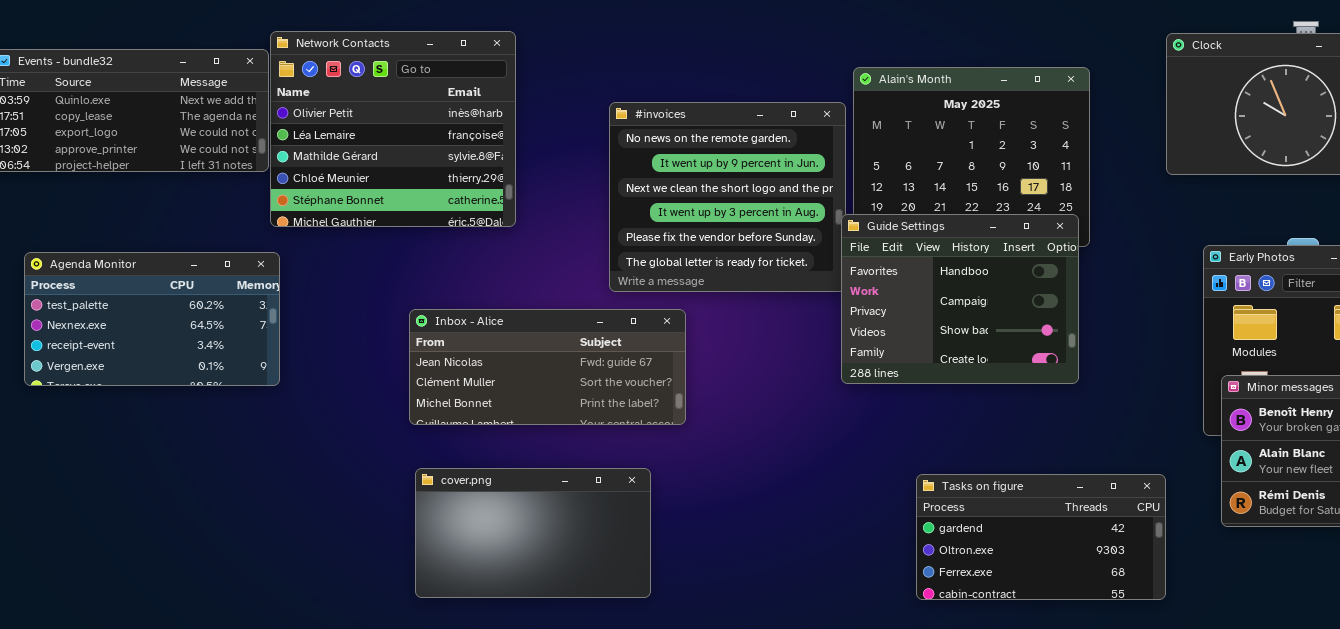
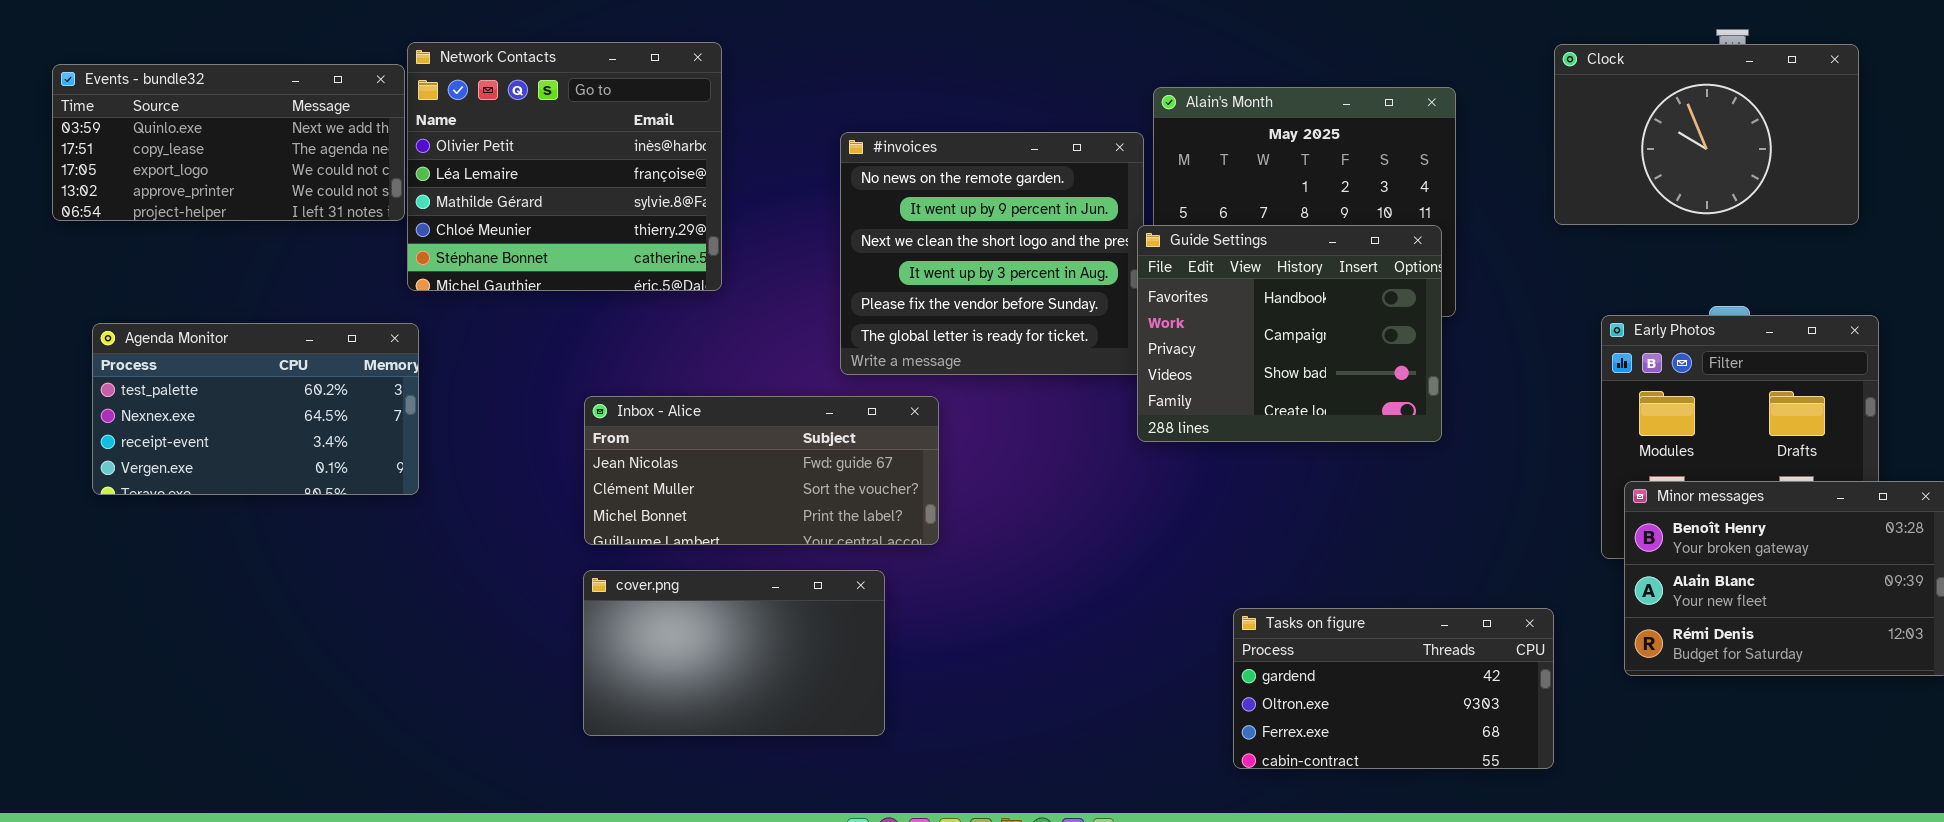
Guide Settings: [841,214,1079,384] -> [1137,225,1442,442], moved
cover.png: [415,468,651,598] -> [583,570,885,736], moved

